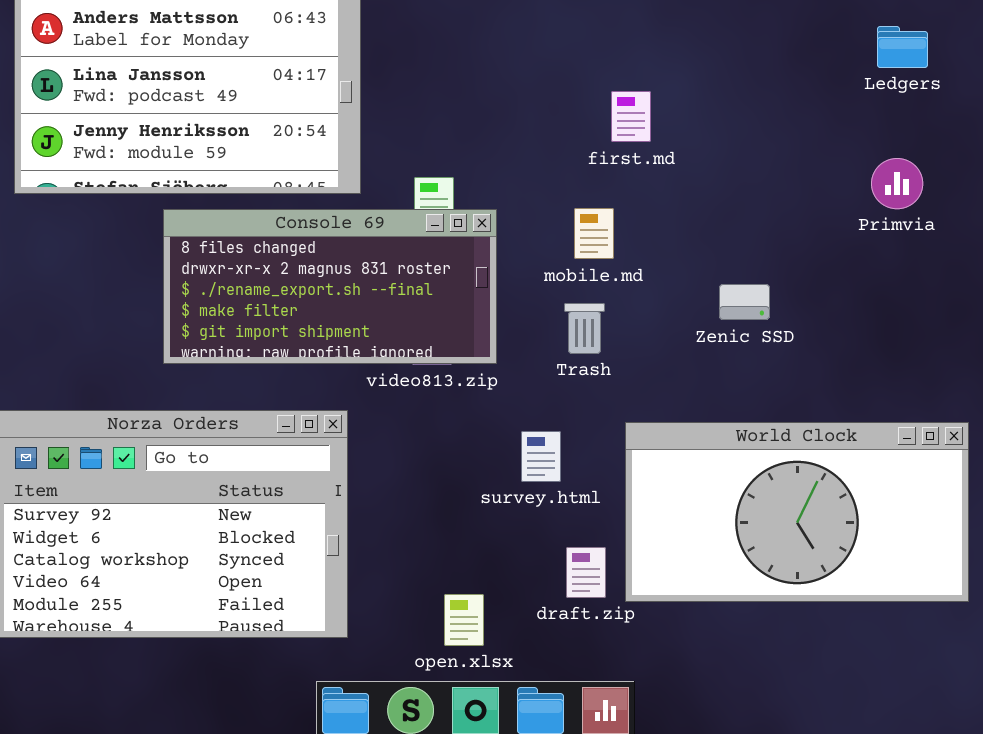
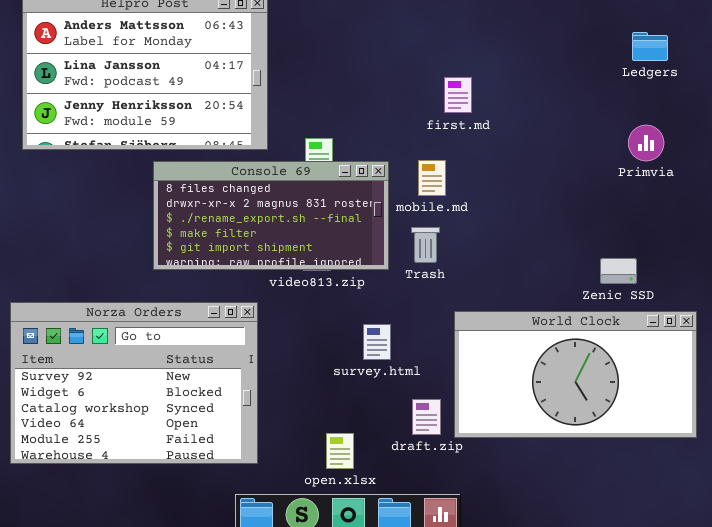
Console 69: [163,209,497,364] -> [153,161,389,270], moved
Zenic SSD: [719,284,770,320] -> [600,258,637,284], moved
survey.html: [521,431,561,482] -> [363,324,391,360], moved

